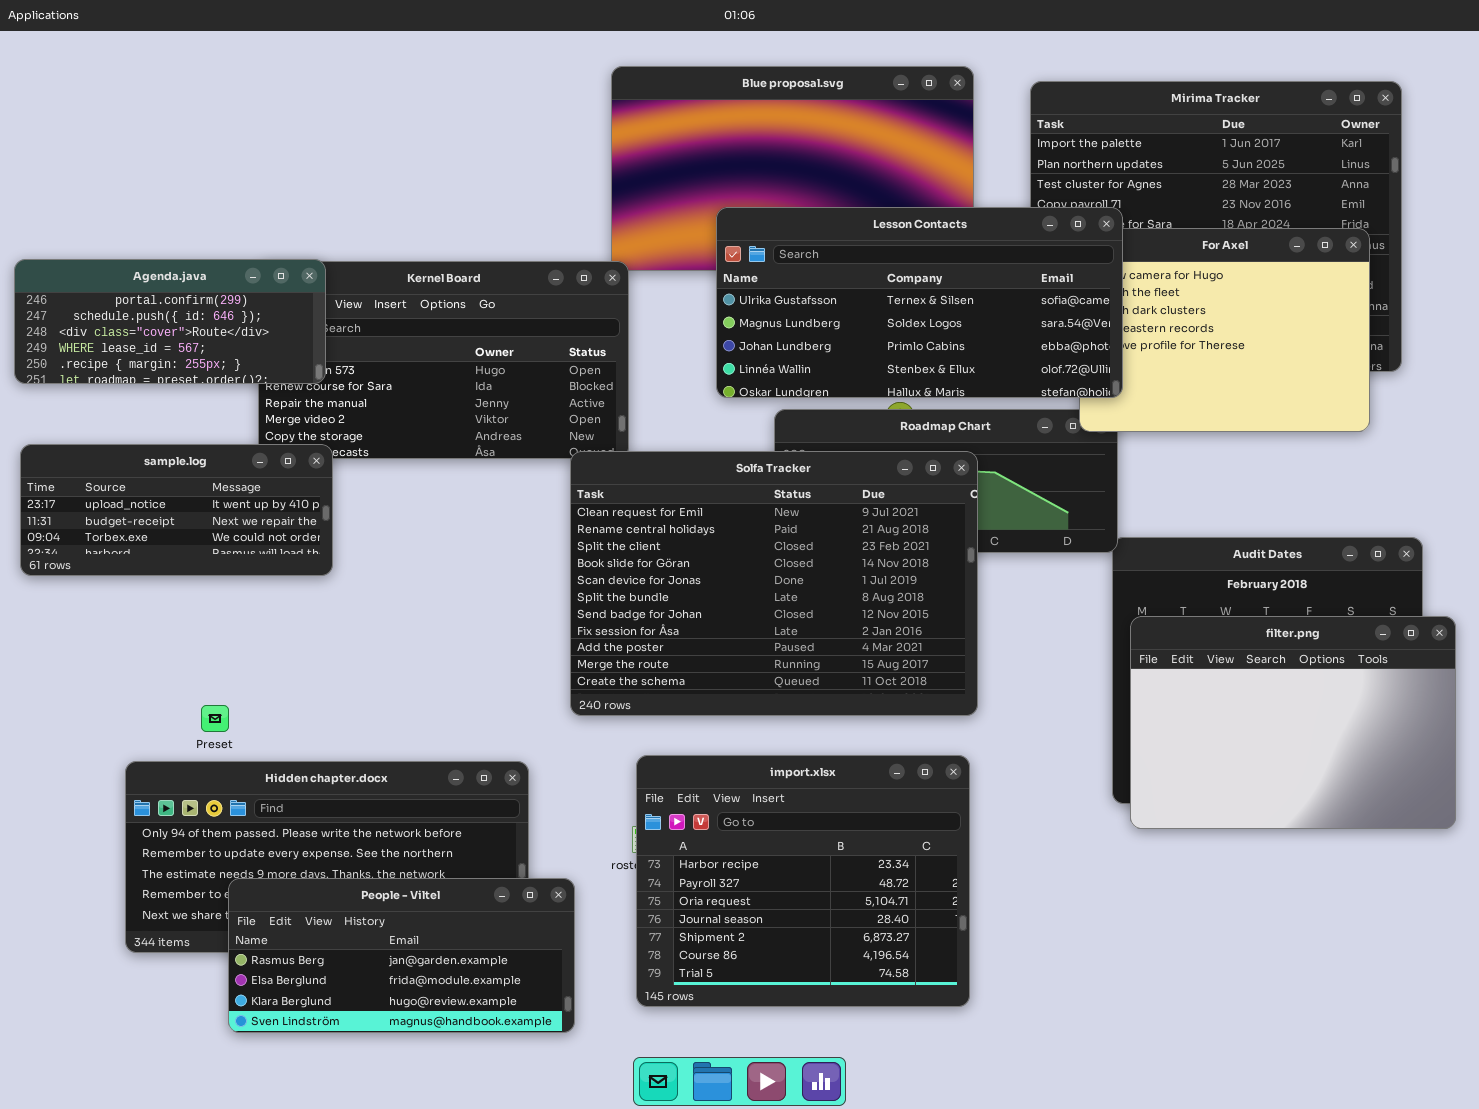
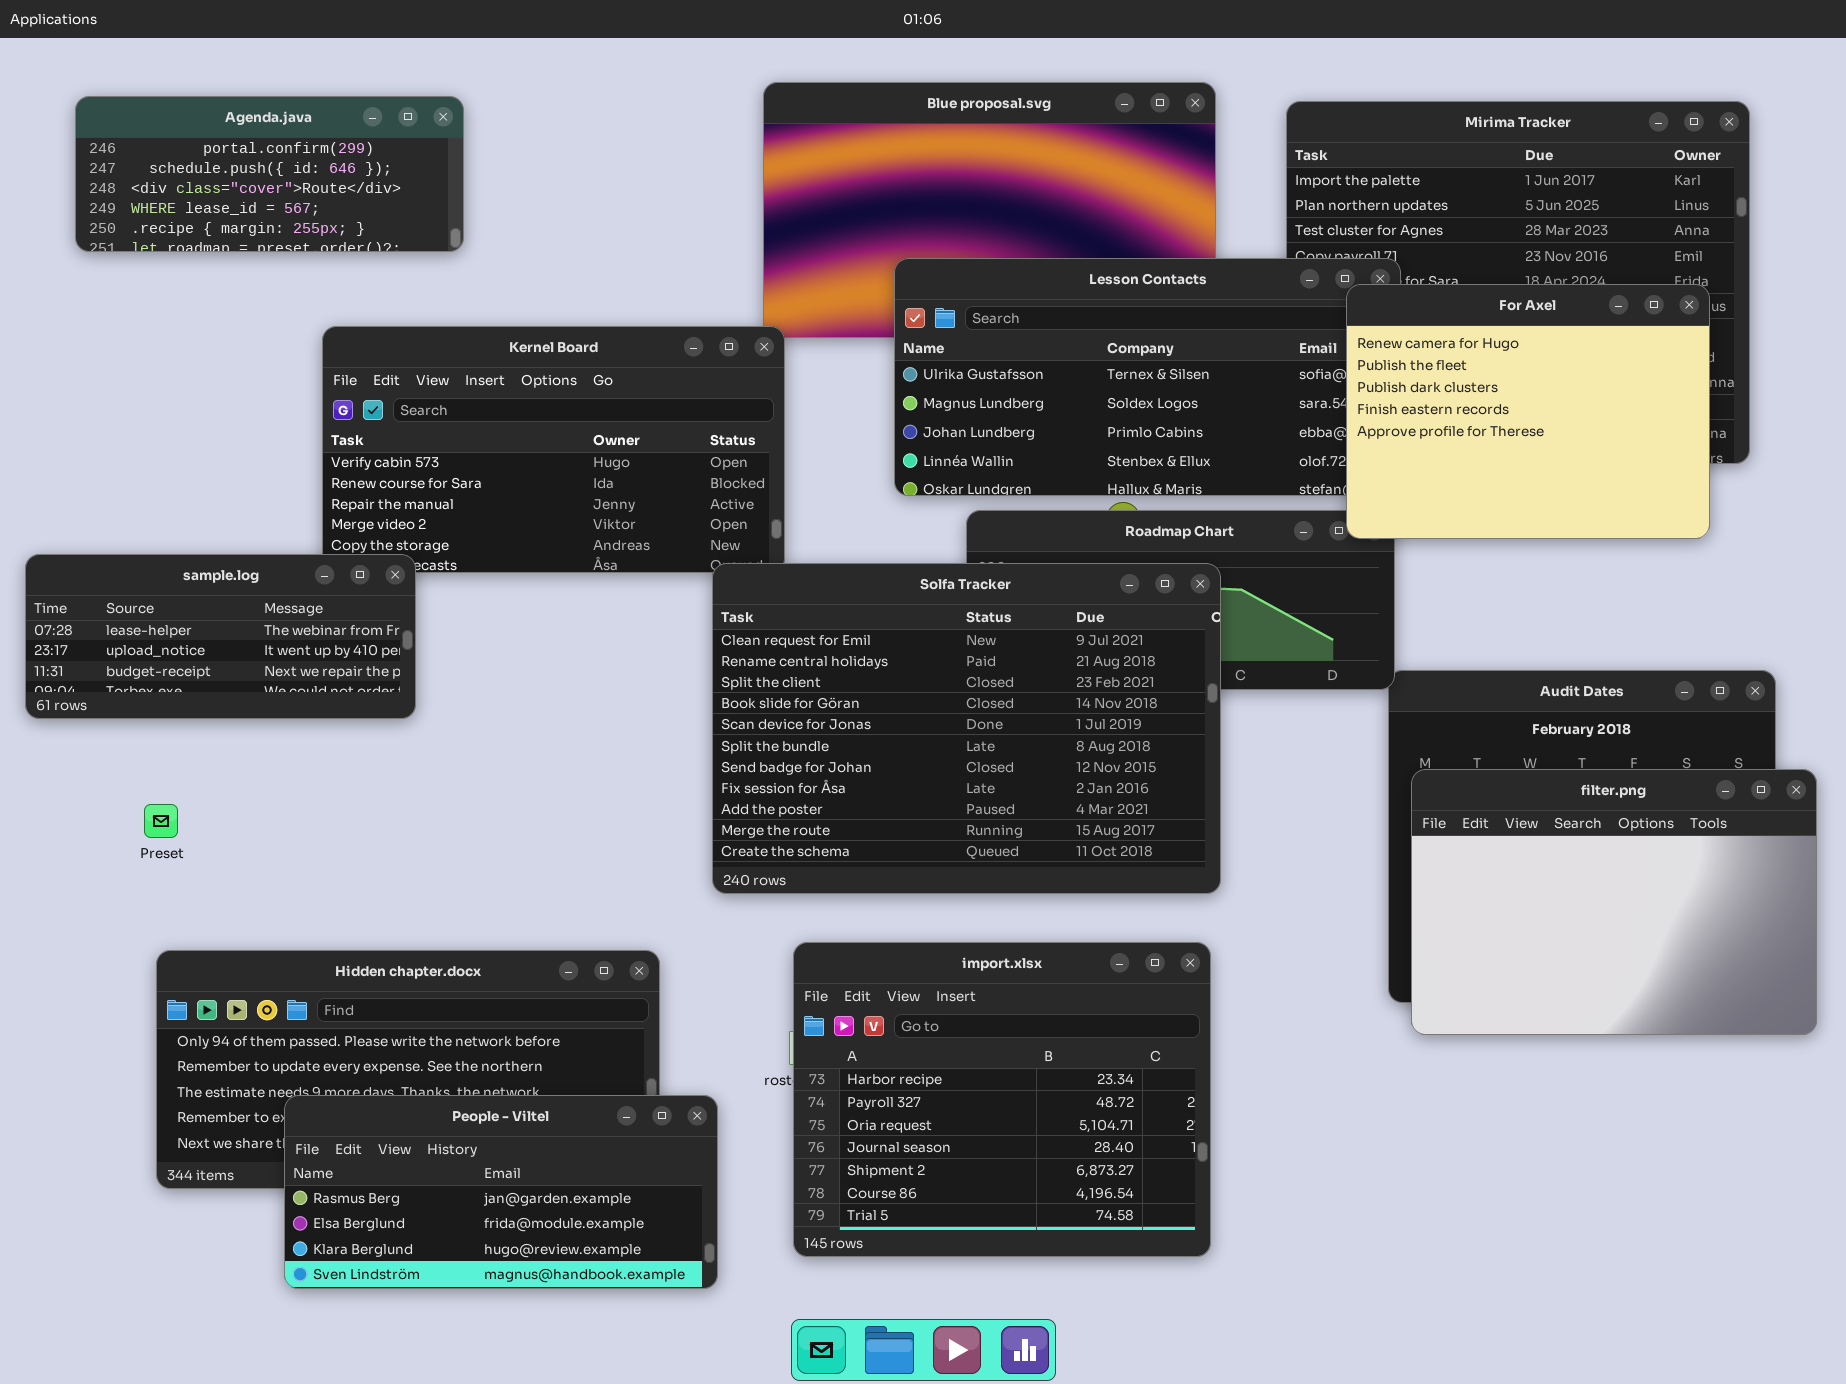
For Axel: [1079,228,1370,432] -> [1346,284,1710,539], raised
Agenda.java: [14,259,326,384] -> [75,96,464,252], moved
sample.log: [20,444,333,576] -> [25,554,416,719], scrolled up 1 row
Preset: [201,705,229,732] -> [144,804,178,838], moved

